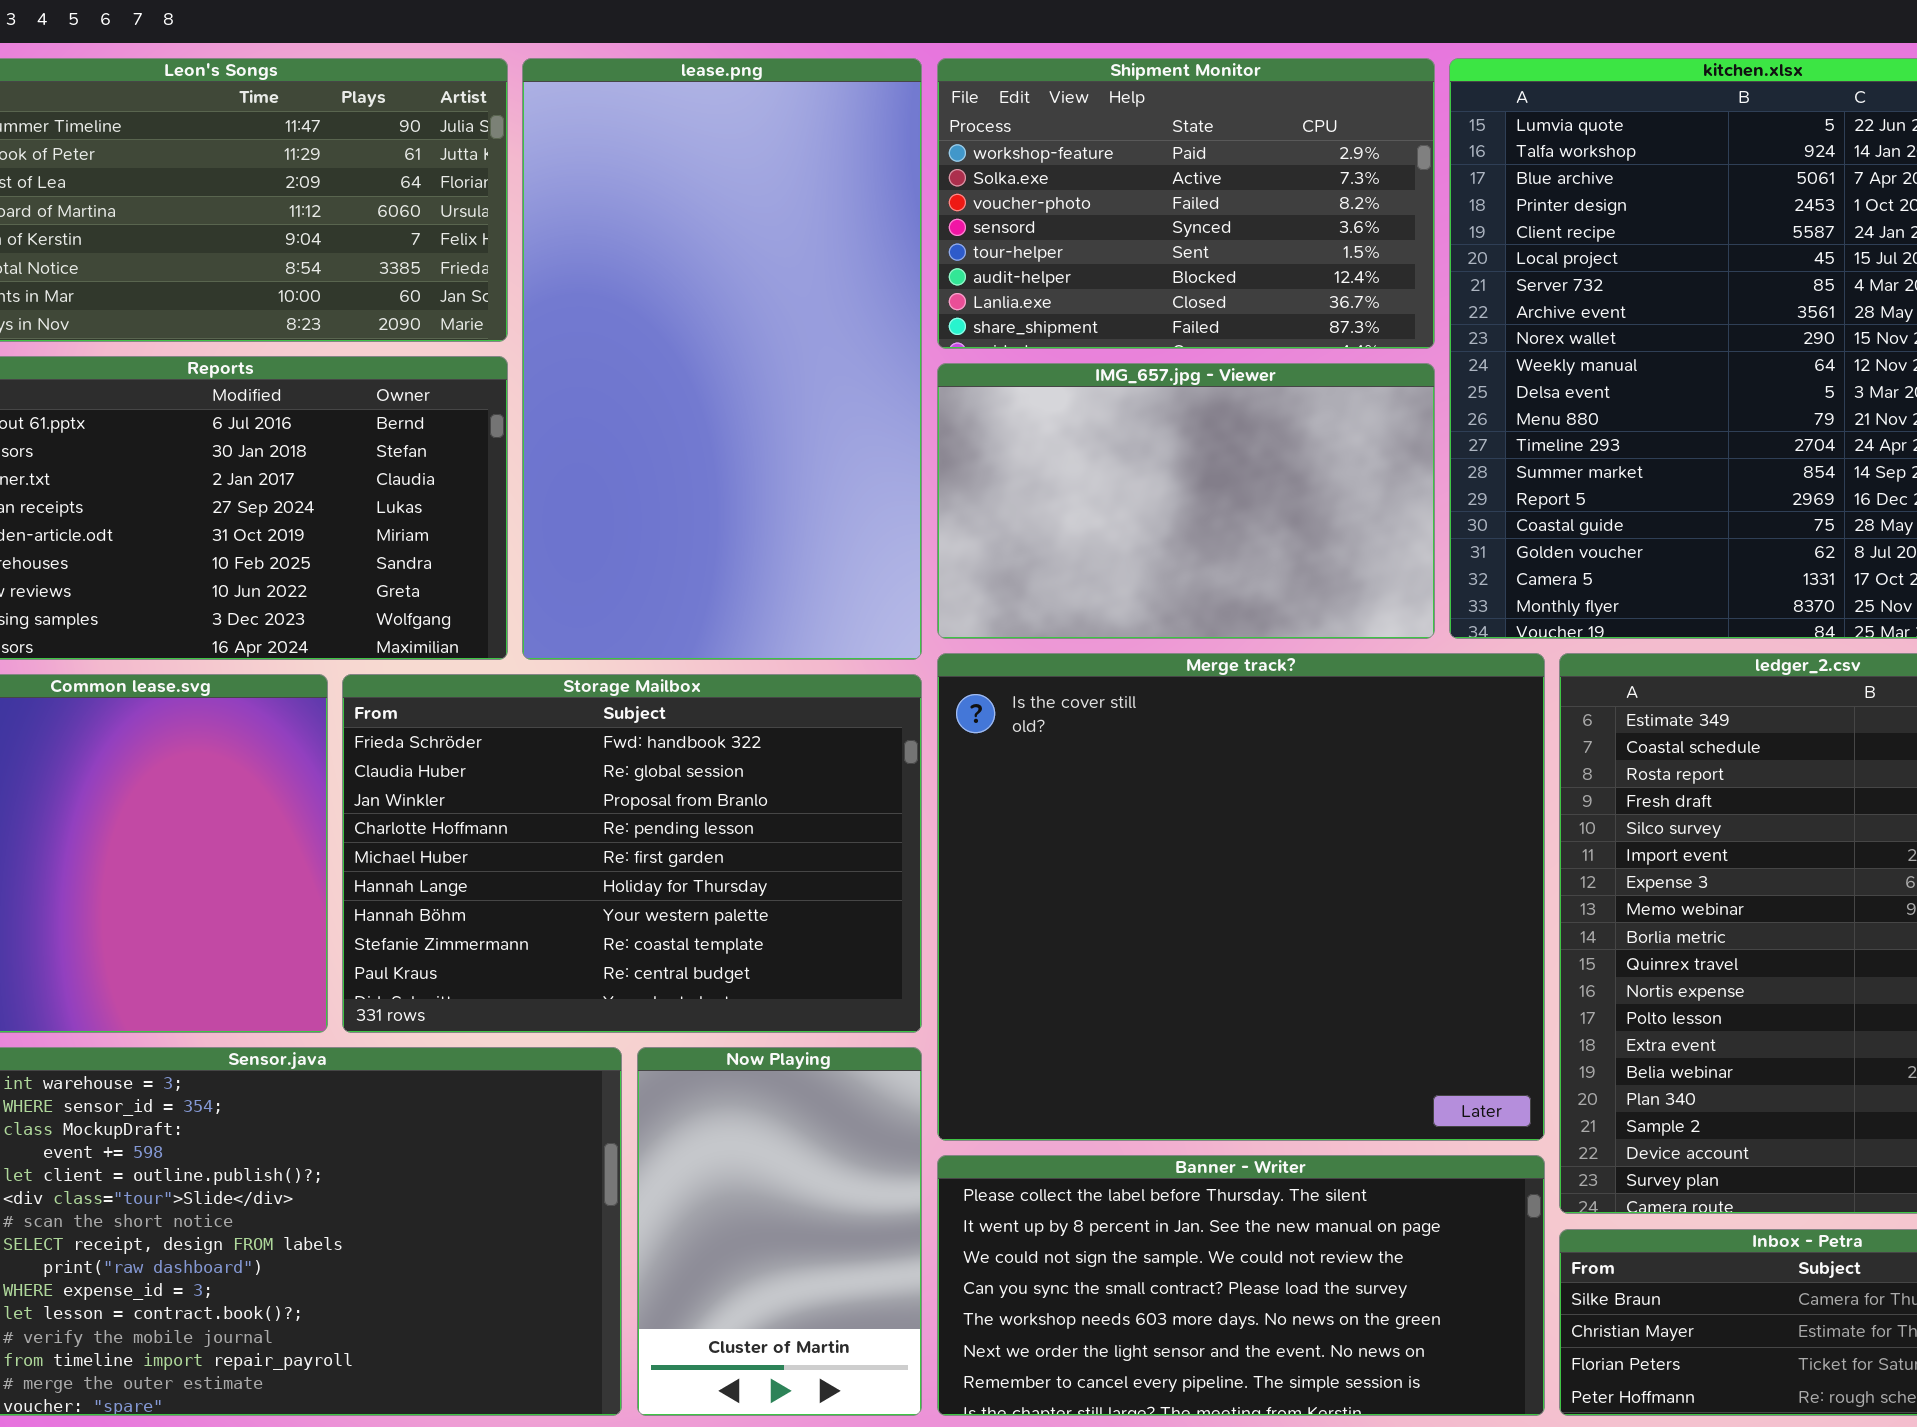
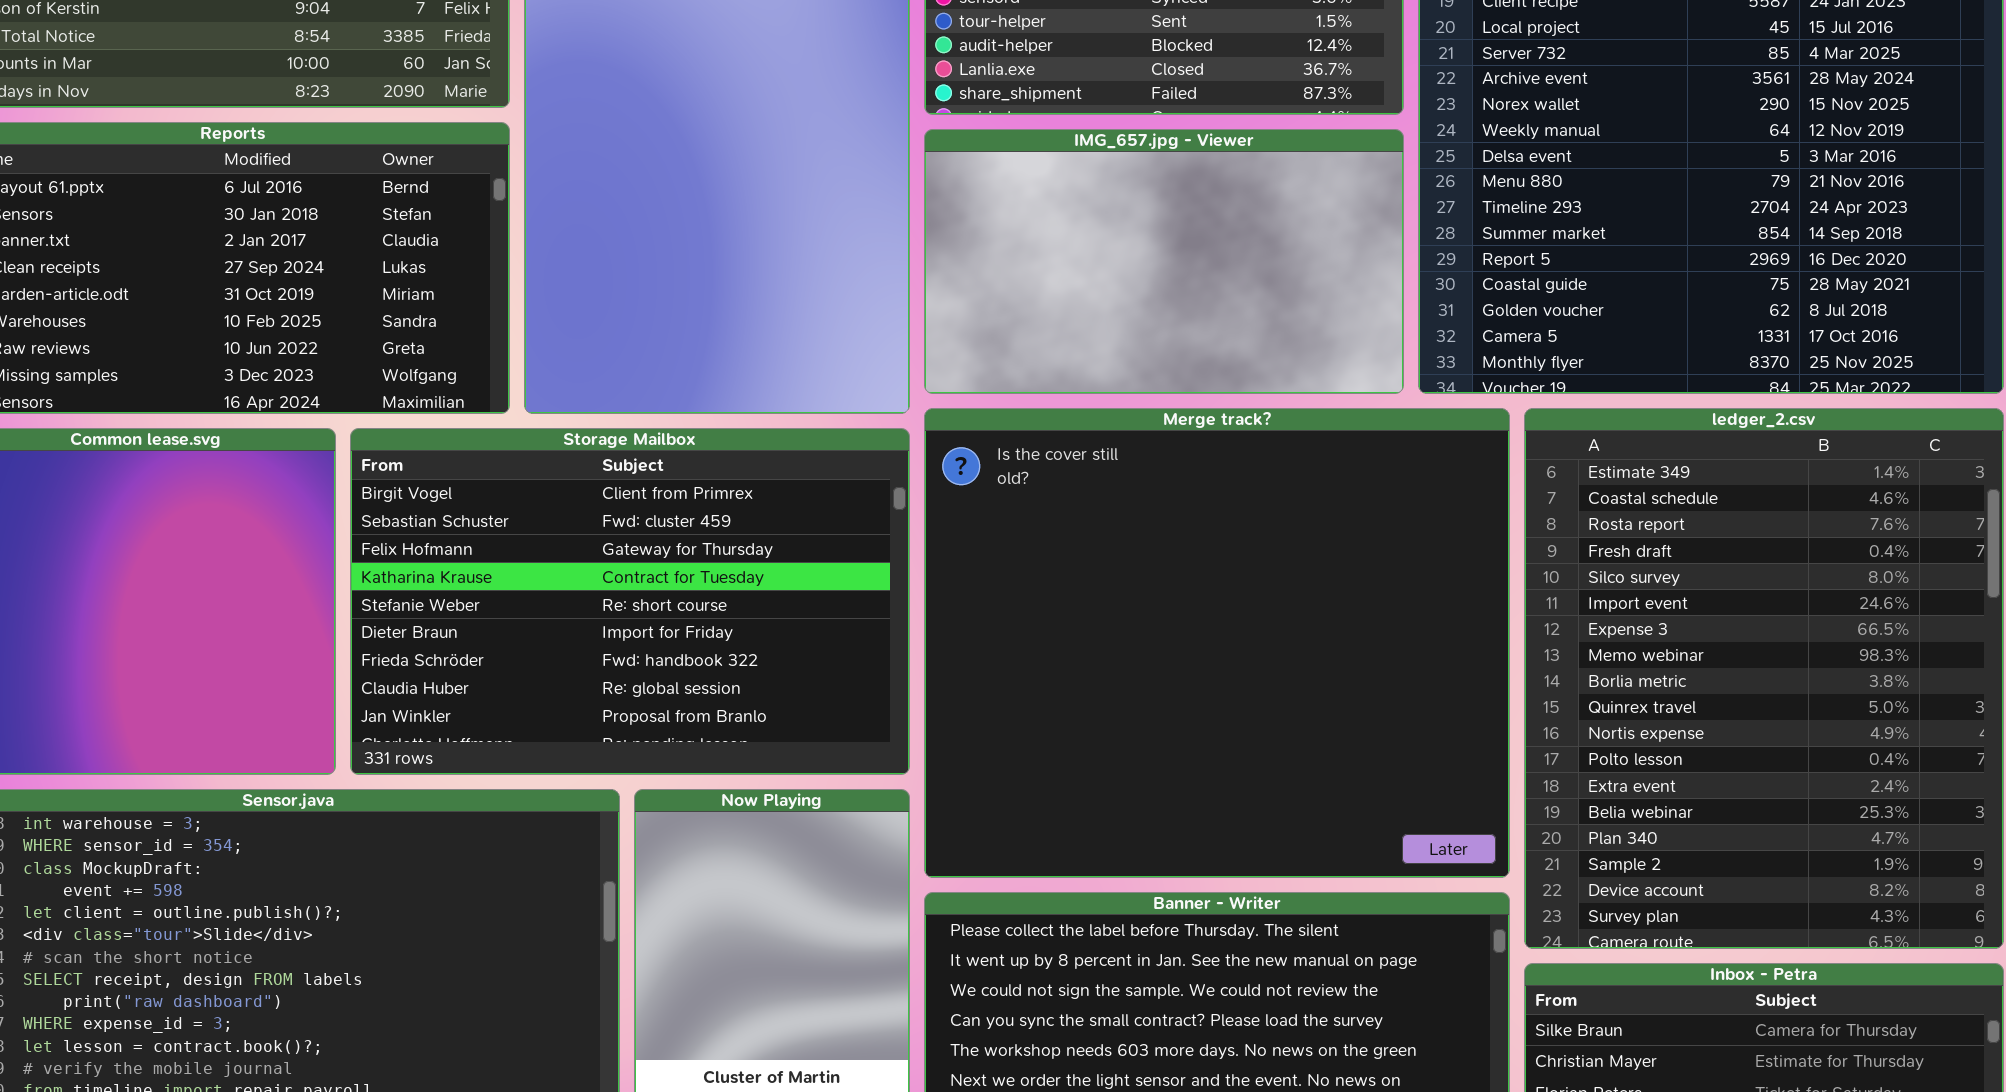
Storage Mailbox: [342,674,922,1033] -> [350,428,910,775], scrolled up 6 rows

